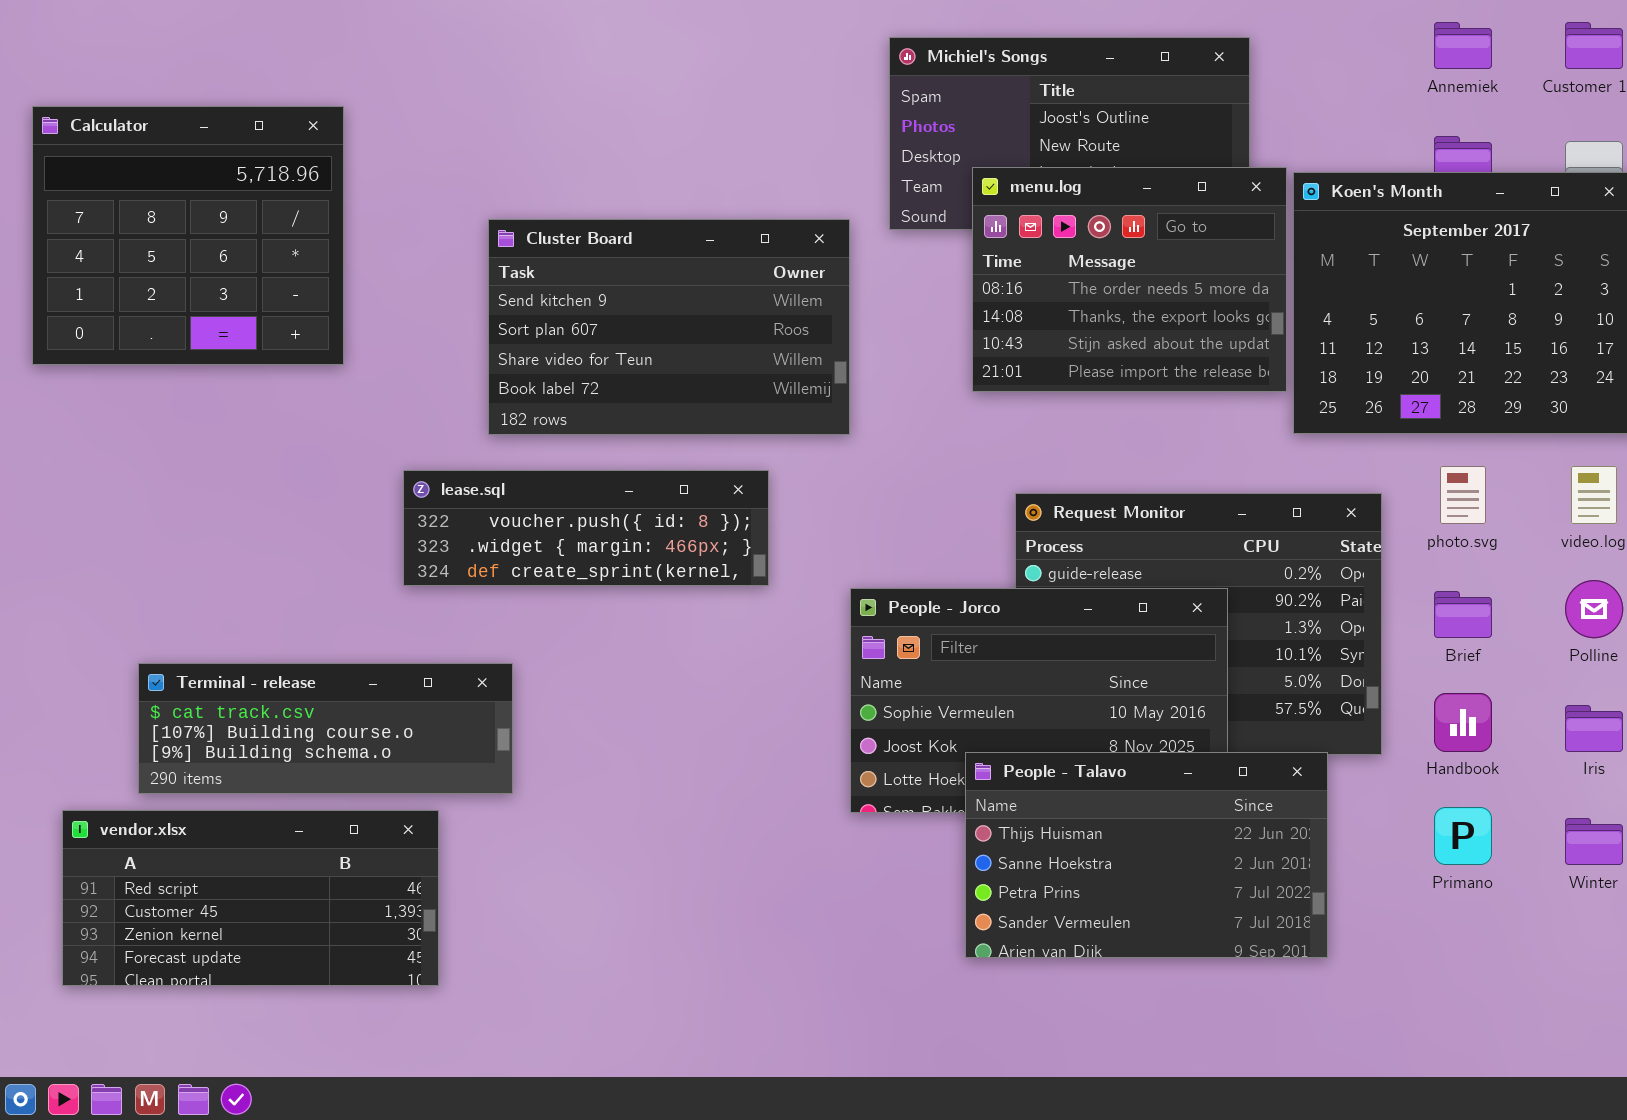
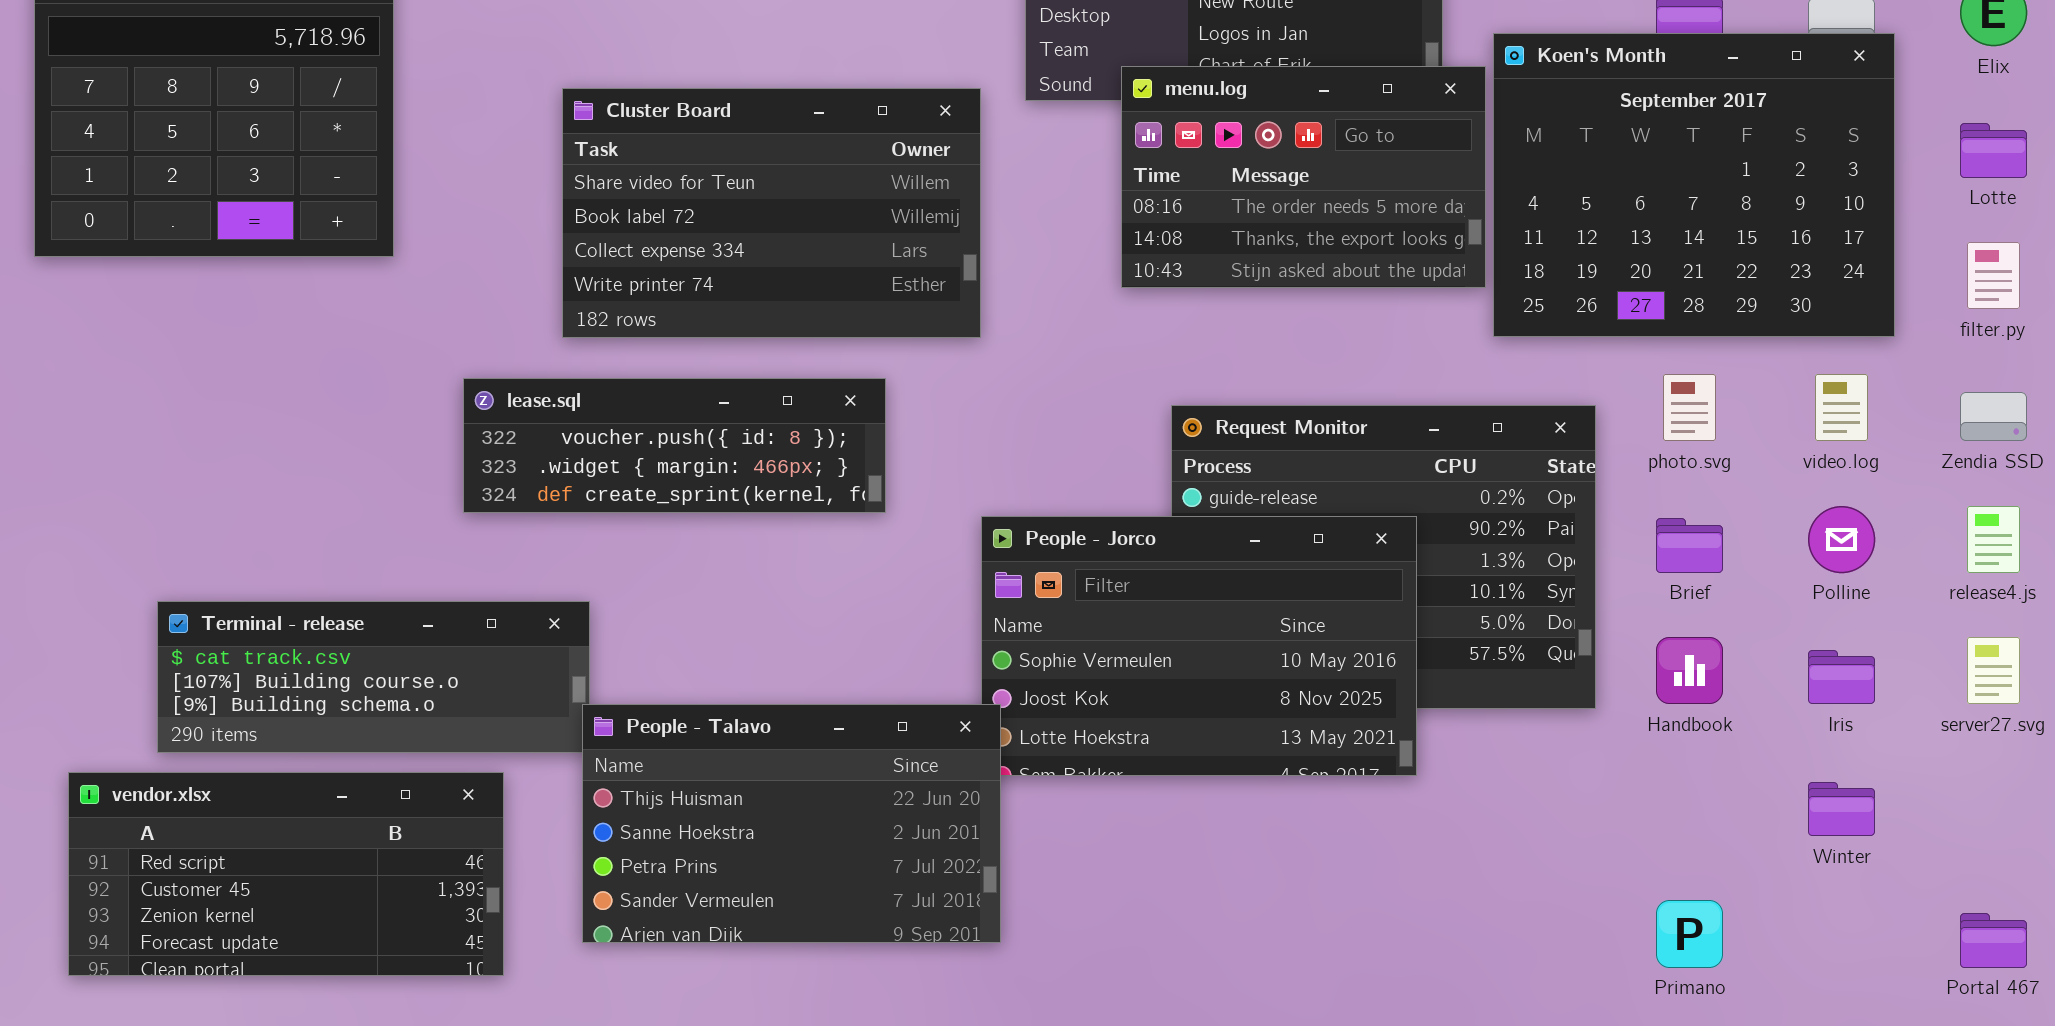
menu.log: [972,167,1287,392] -> [1121,66,1486,288], resized
Cluster Board: [488,219,850,435] -> [562,88,981,338], scrolled down 2 rows
People - Talavo: [965,752,1328,958] -> [582,704,1001,943], moved
Primano: [1434,807,1492,865] -> [1656,900,1723,968], moved

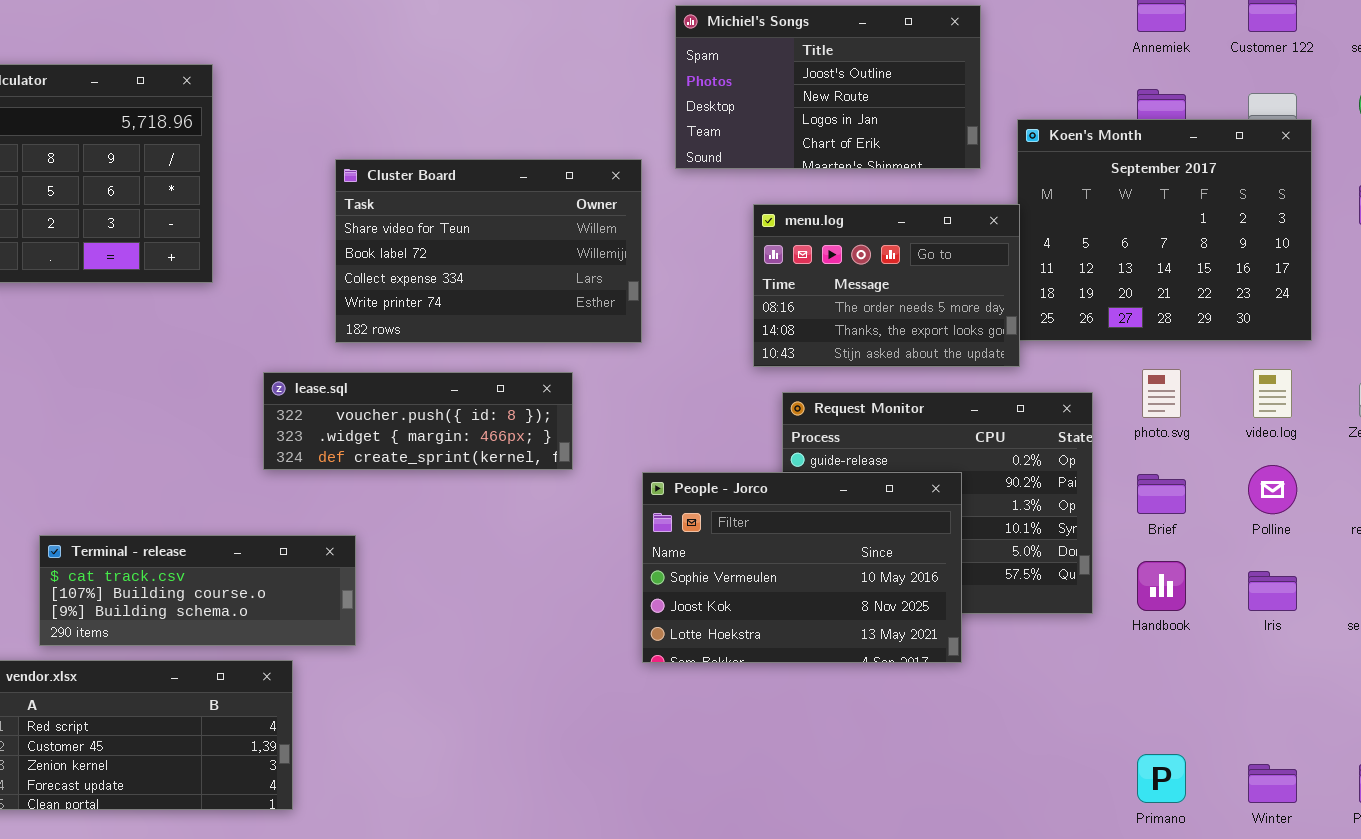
menu.log: [1121,66,1486,288] -> [753,204,1020,367], moved
People - Talavo: [582,704,1001,943] -> none, closed
Winter: [1808,782,1875,836] -> [1248,764,1297,803], moved

